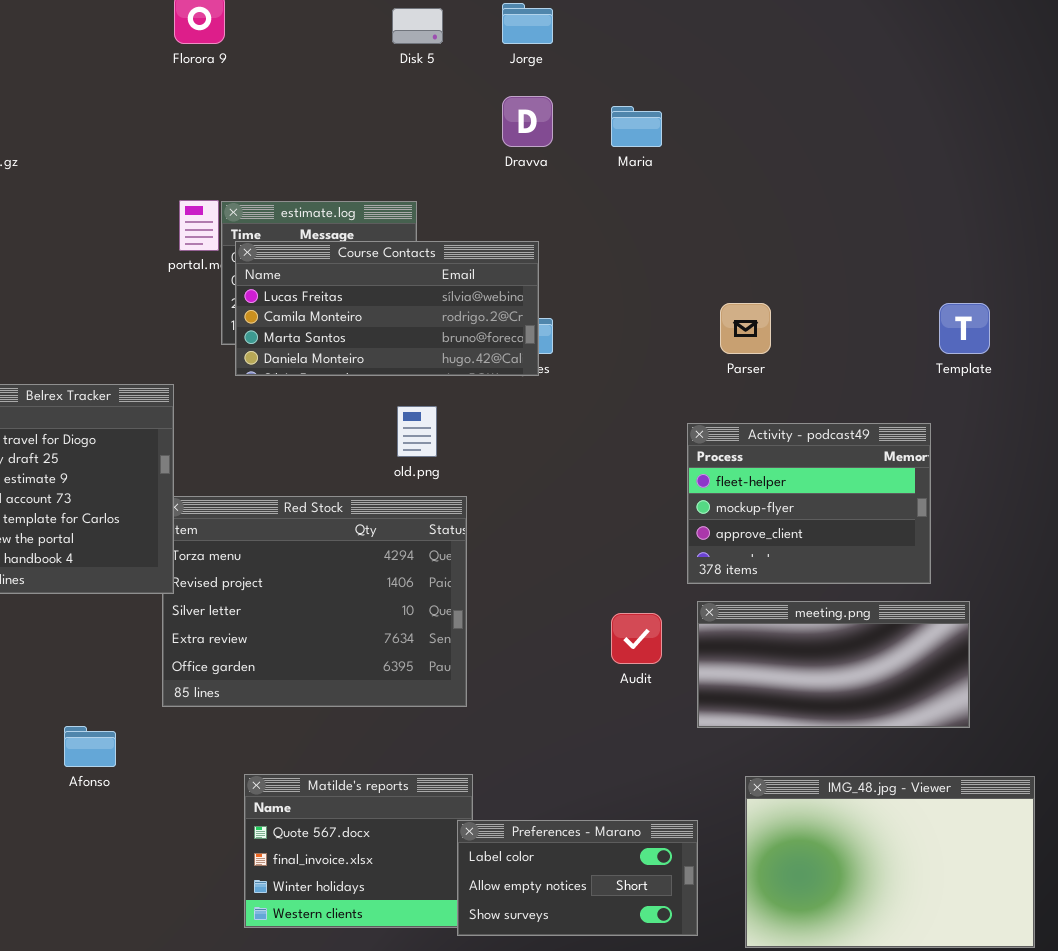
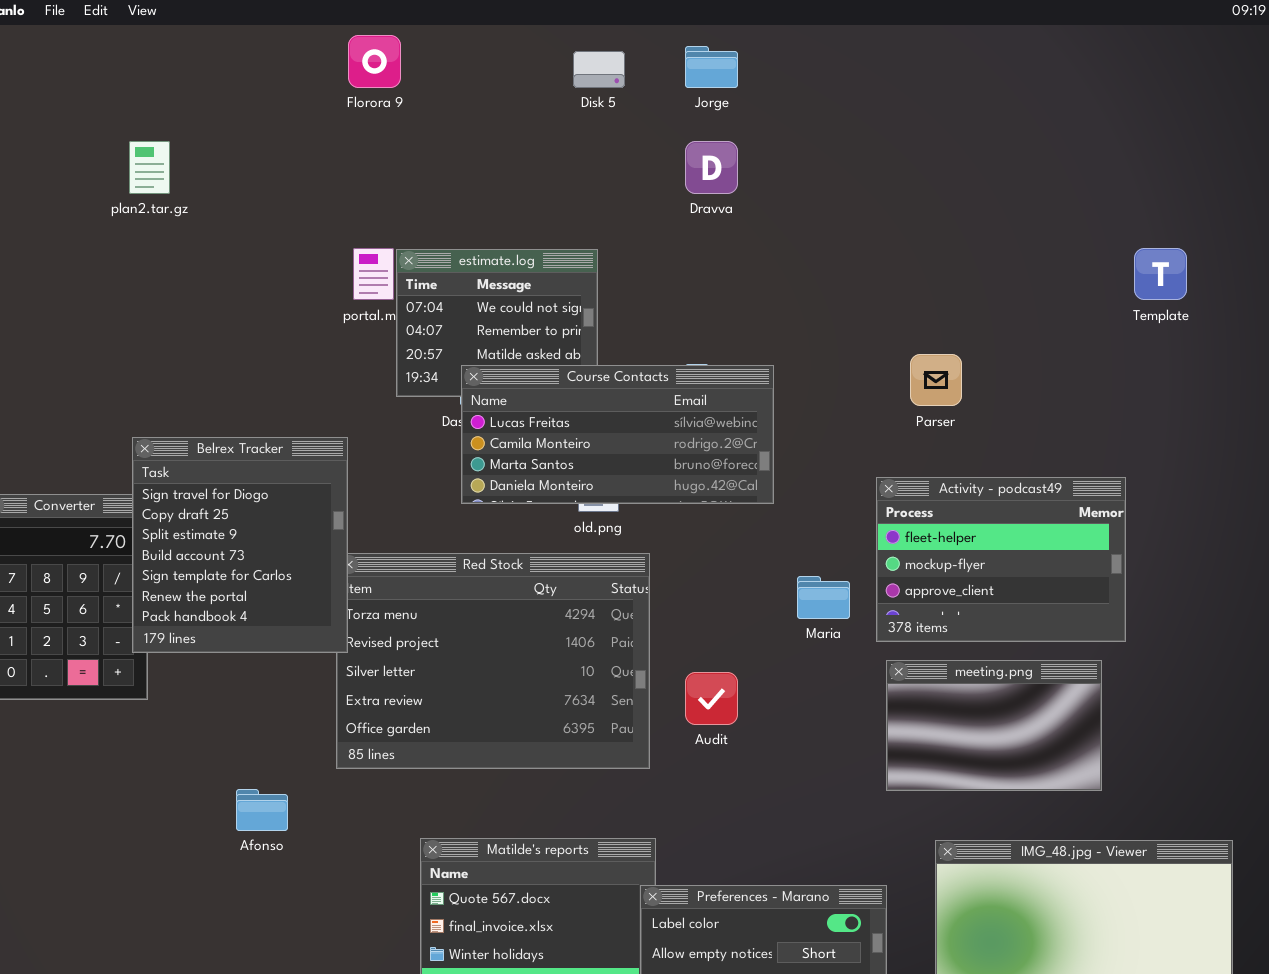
Maria: [611,106,662,147] -> [797,576,850,619], moved
Course Contacts: [235,241,539,376] -> [461,365,774,504], moved
Template: [939,303,990,354] -> [1134,248,1187,300], moved
meeting.png: [697,601,970,728] -> [886,660,1102,791], resized
Audit: [611,613,662,664] -> [685,672,738,725], moved

